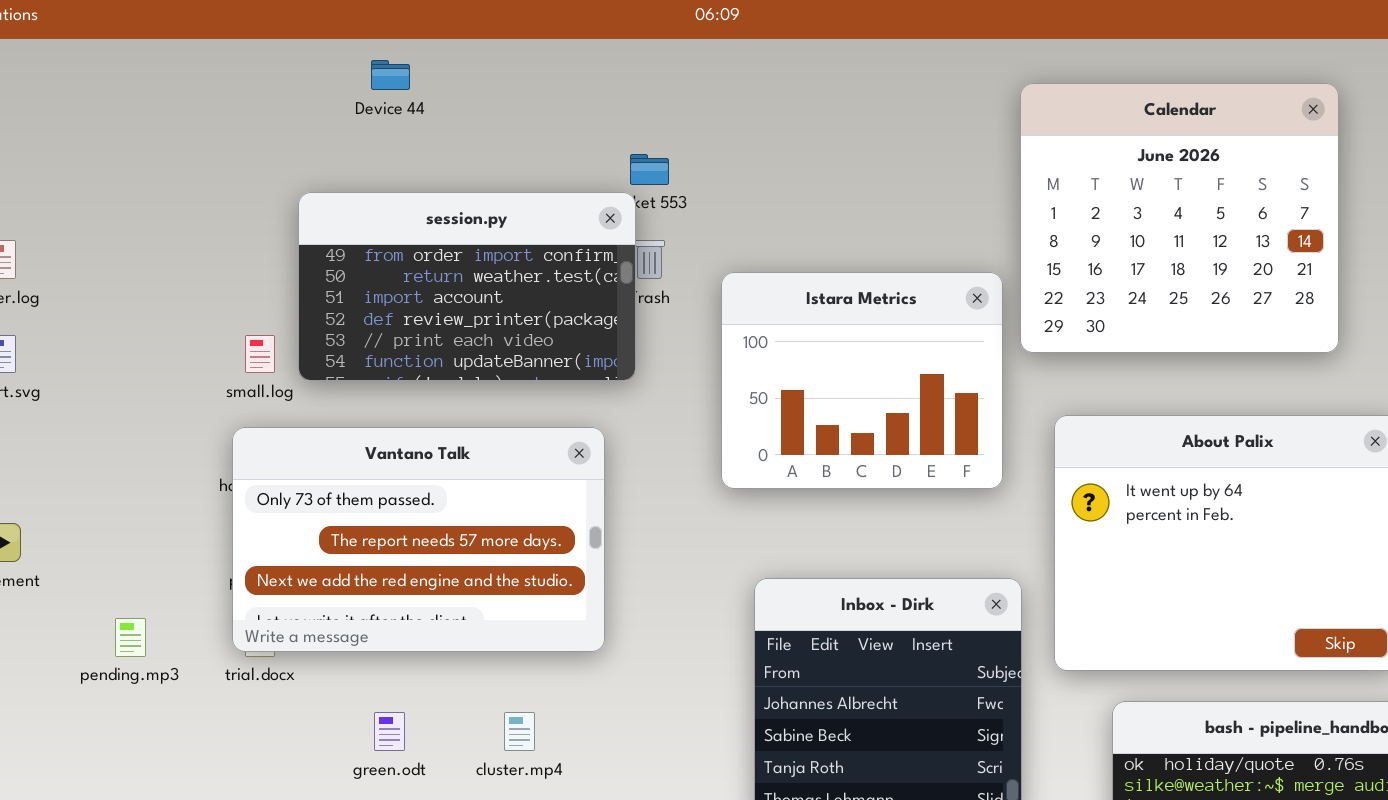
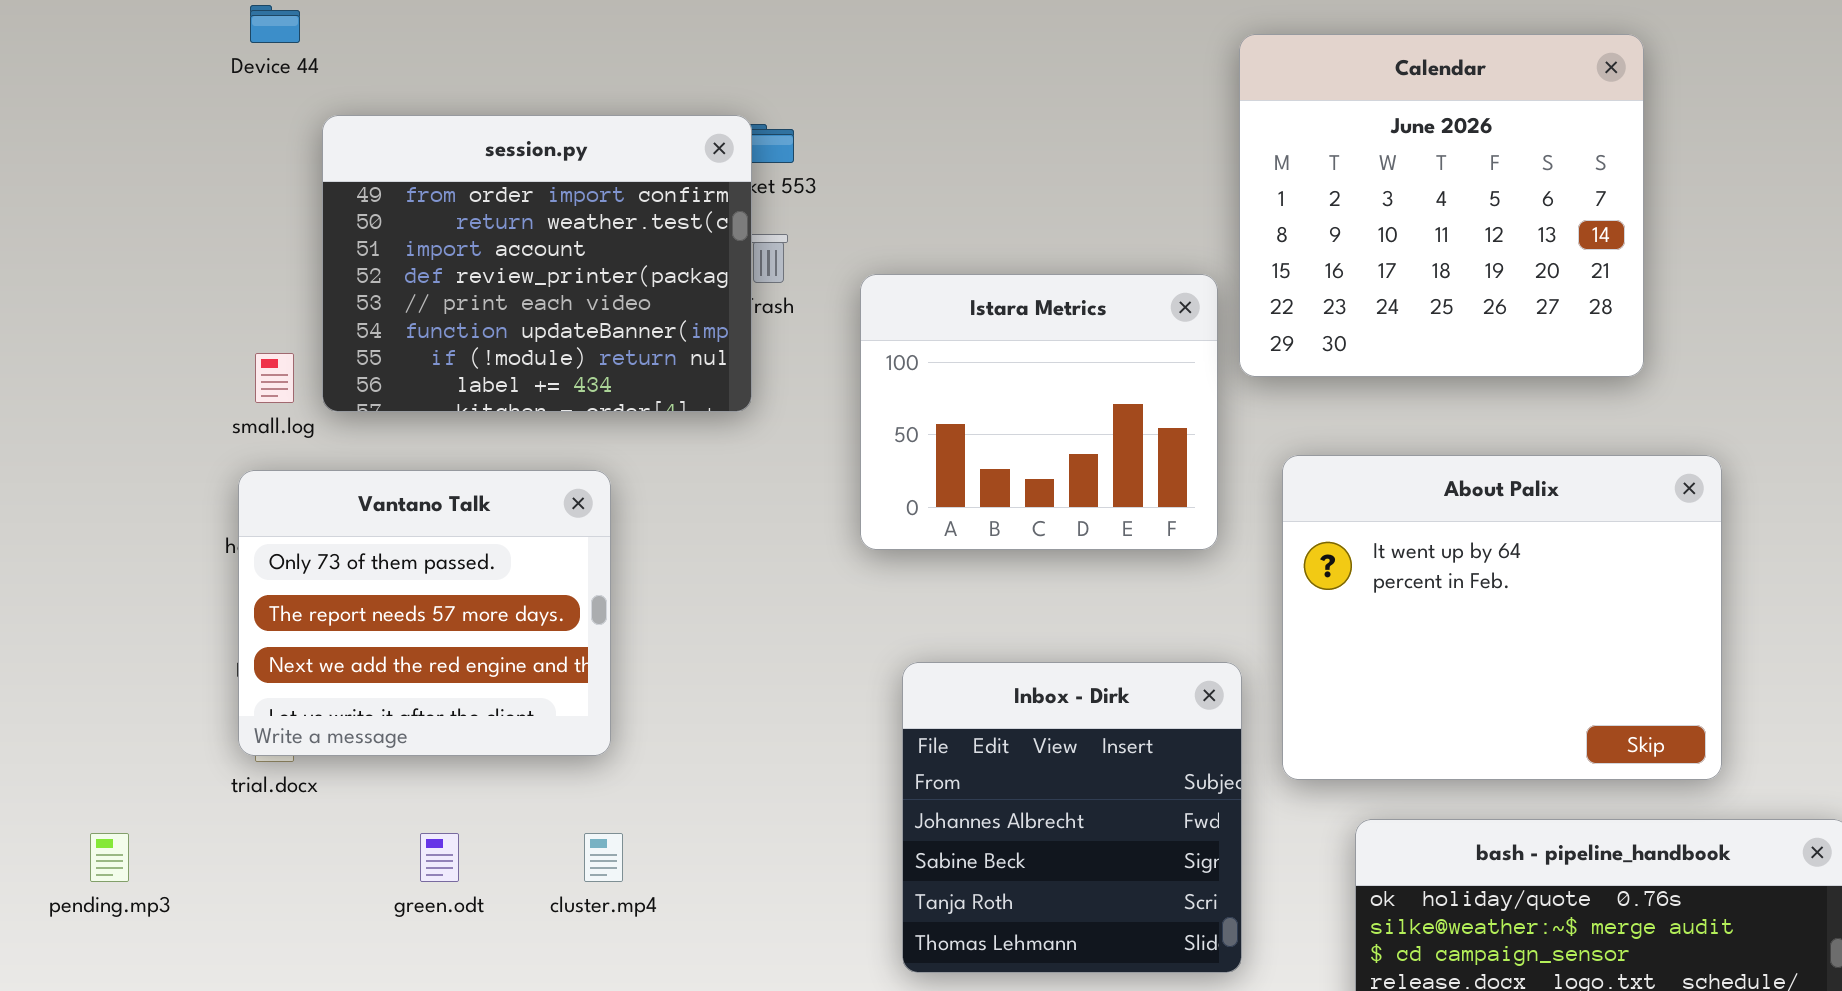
Device 44: [371,60,410,90] -> [250,5,300,43], moved
session.py: [298,192,636,381] -> [322,115,752,412], resized
Vantano Talk: [232,427,605,652] -> [238,470,611,756], resized
pending.mp3: [115,618,146,657] -> [90,833,129,882], moved

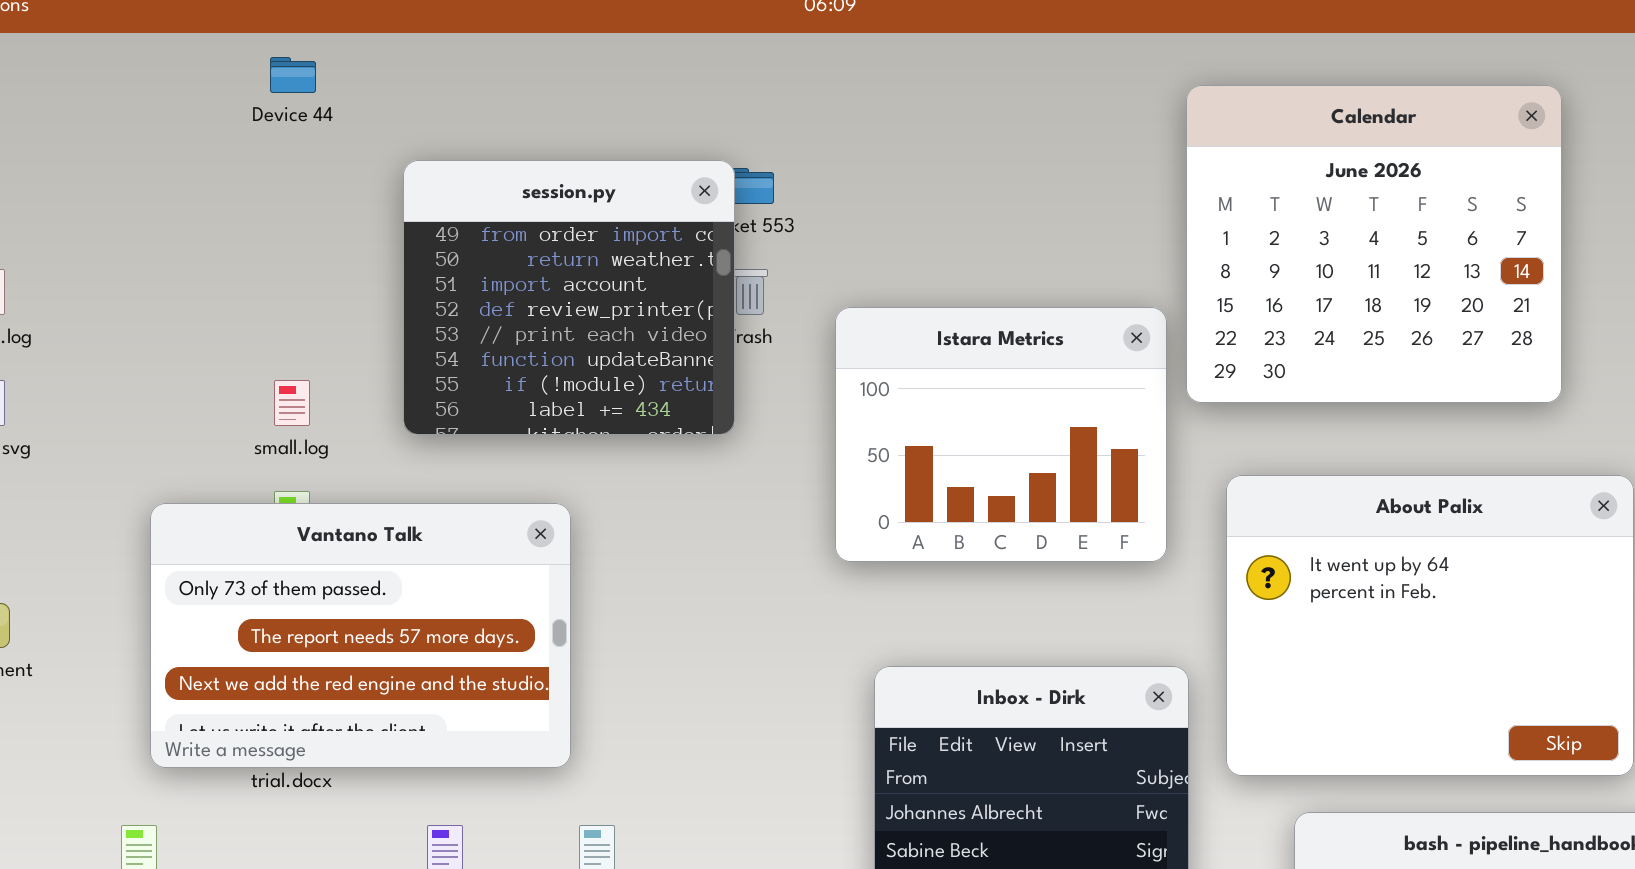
session.py: [322,115,752,412] -> [403,160,735,435], resized
Vantano Talk: [238,470,611,756] -> [150,503,571,768], moved, resized

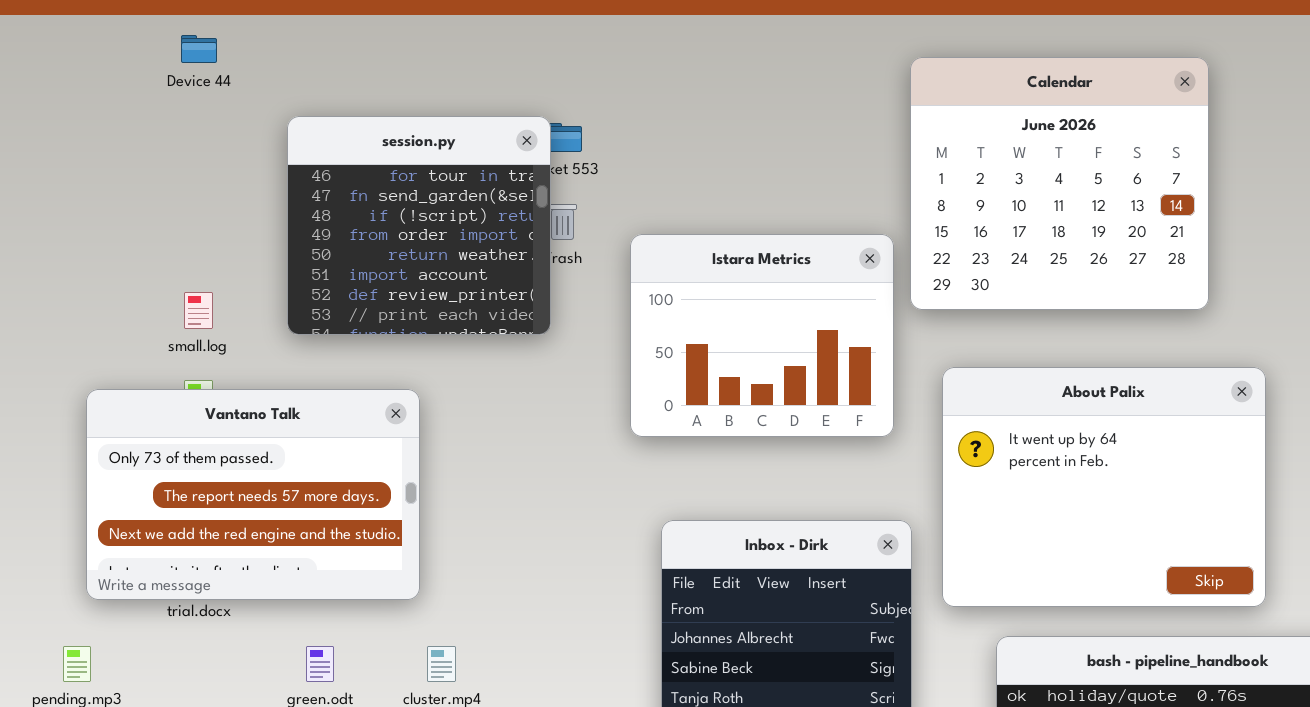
session.py: [403,160,735,435] -> [287,116,551,335], scrolled up 3 rows

